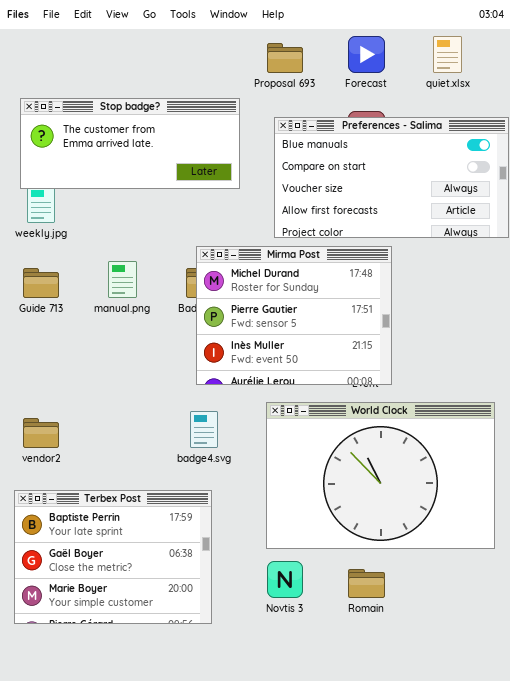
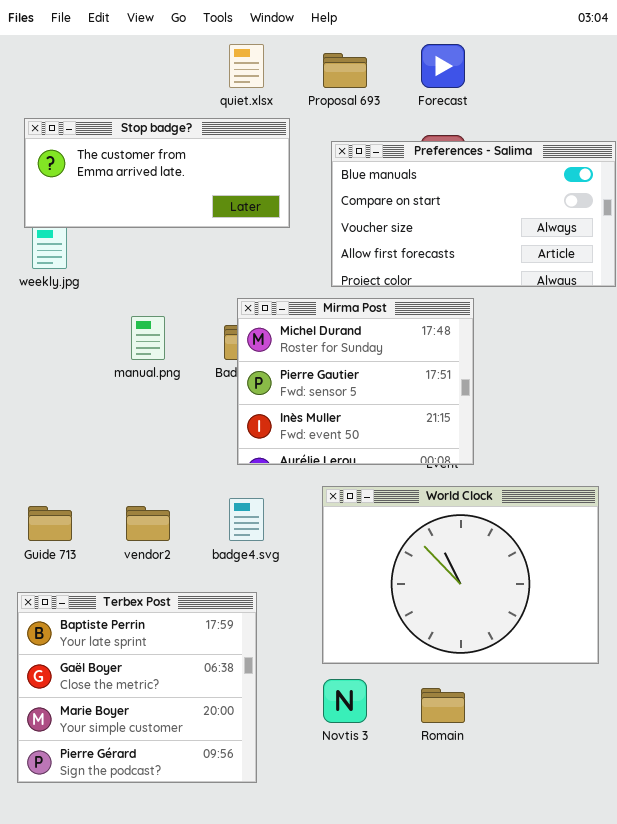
quiet.xlsx: [433,36,462,73] -> [229,44,264,88], moved
Guide 713: [23,268,59,298] -> [28,506,72,541], moved
vendor2: [23,418,59,448] -> [126,506,170,541], moved
Terbex Post: [14,490,212,624] -> [17,592,257,783], resized

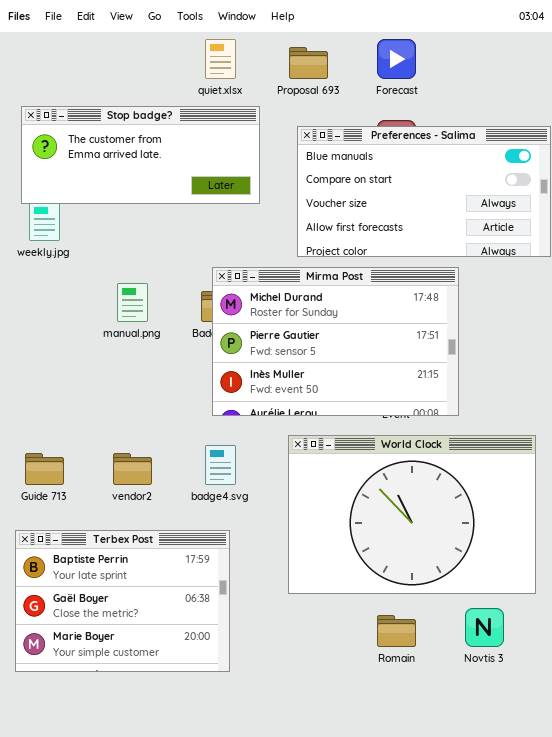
Mirma Post: [237,298,474,465] -> [212,267,459,416], resized
Terbex Post: [17,592,257,783] -> [15,530,230,672], resized
Novtis 3: [323,679,367,723] -> [465,608,504,647], moved

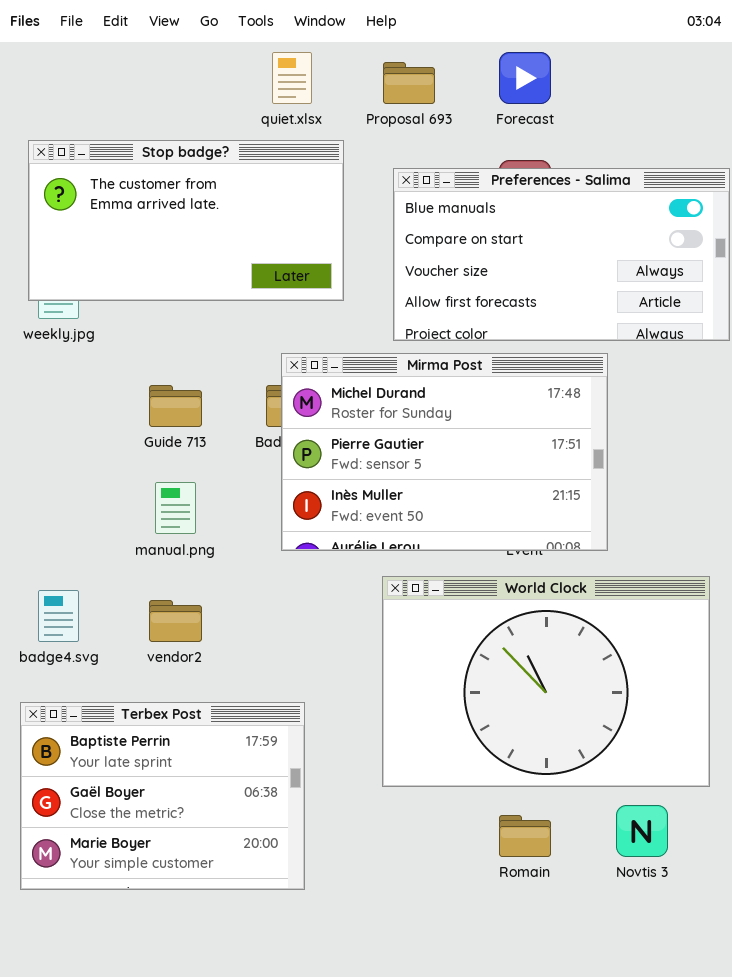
Stop badge?: [21,106,260,204] -> [28,140,344,301], resized
manual.png: [117,283,148,322] -> [155,482,196,534], moved
badge4.svg: [205,445,236,485] -> [38,590,79,642], moved
Guide 713: [25,453,64,485] -> [149,385,202,427], moved

